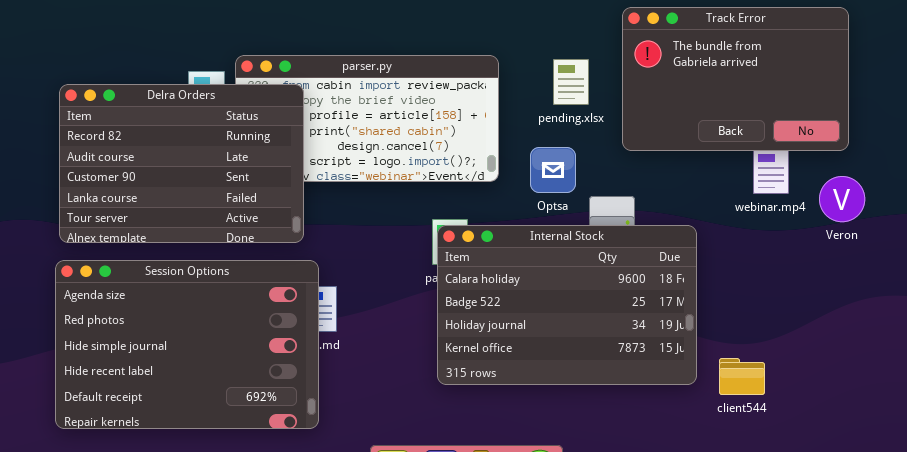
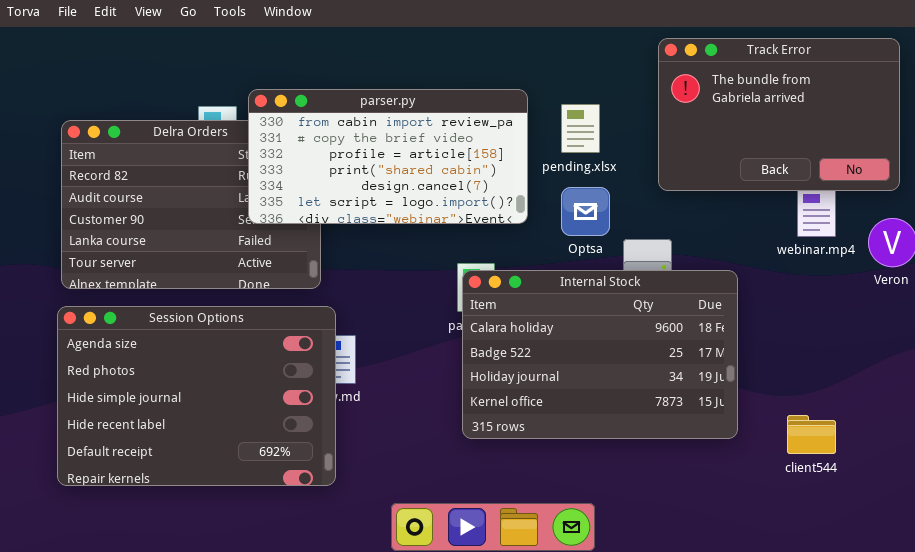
parser.py: [235,55,499,182] -> [248,89,528,224], raised
pending.xlsx: [553,59,589,105] -> [561,104,600,153], moved
client544: [719,358,765,395] -> [787,415,836,454], moved

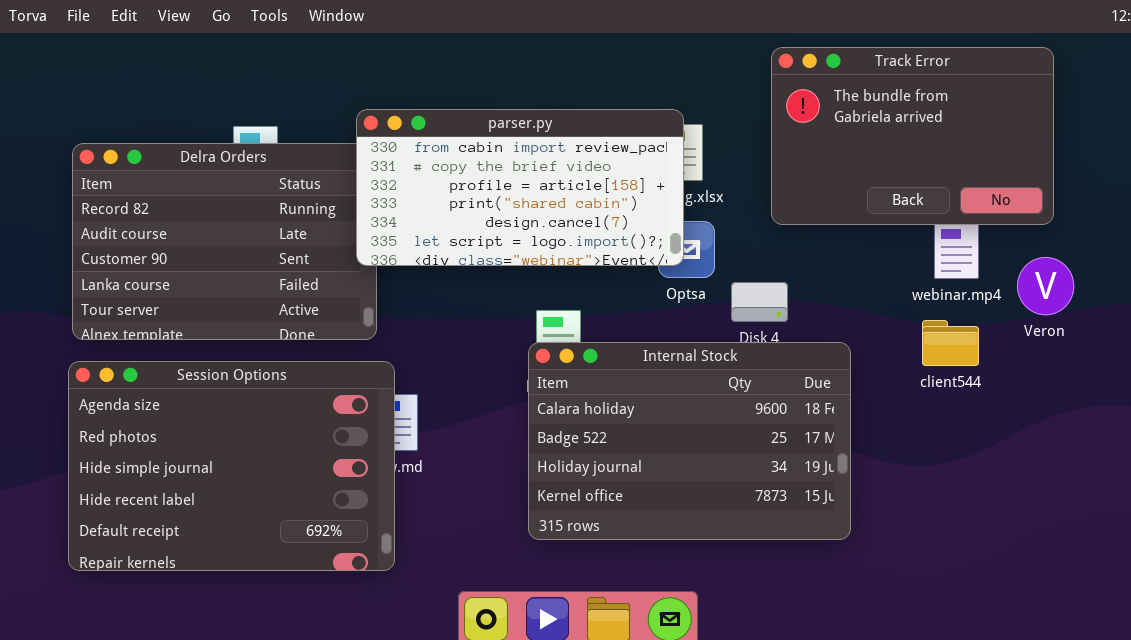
parser.py: [248,89,528,224] -> [356,109,684,266], moved
Internal Stock: [462,270,738,439] -> [528,342,851,540], moved
client544: [787,415,836,454] -> [922,320,979,366], moved

